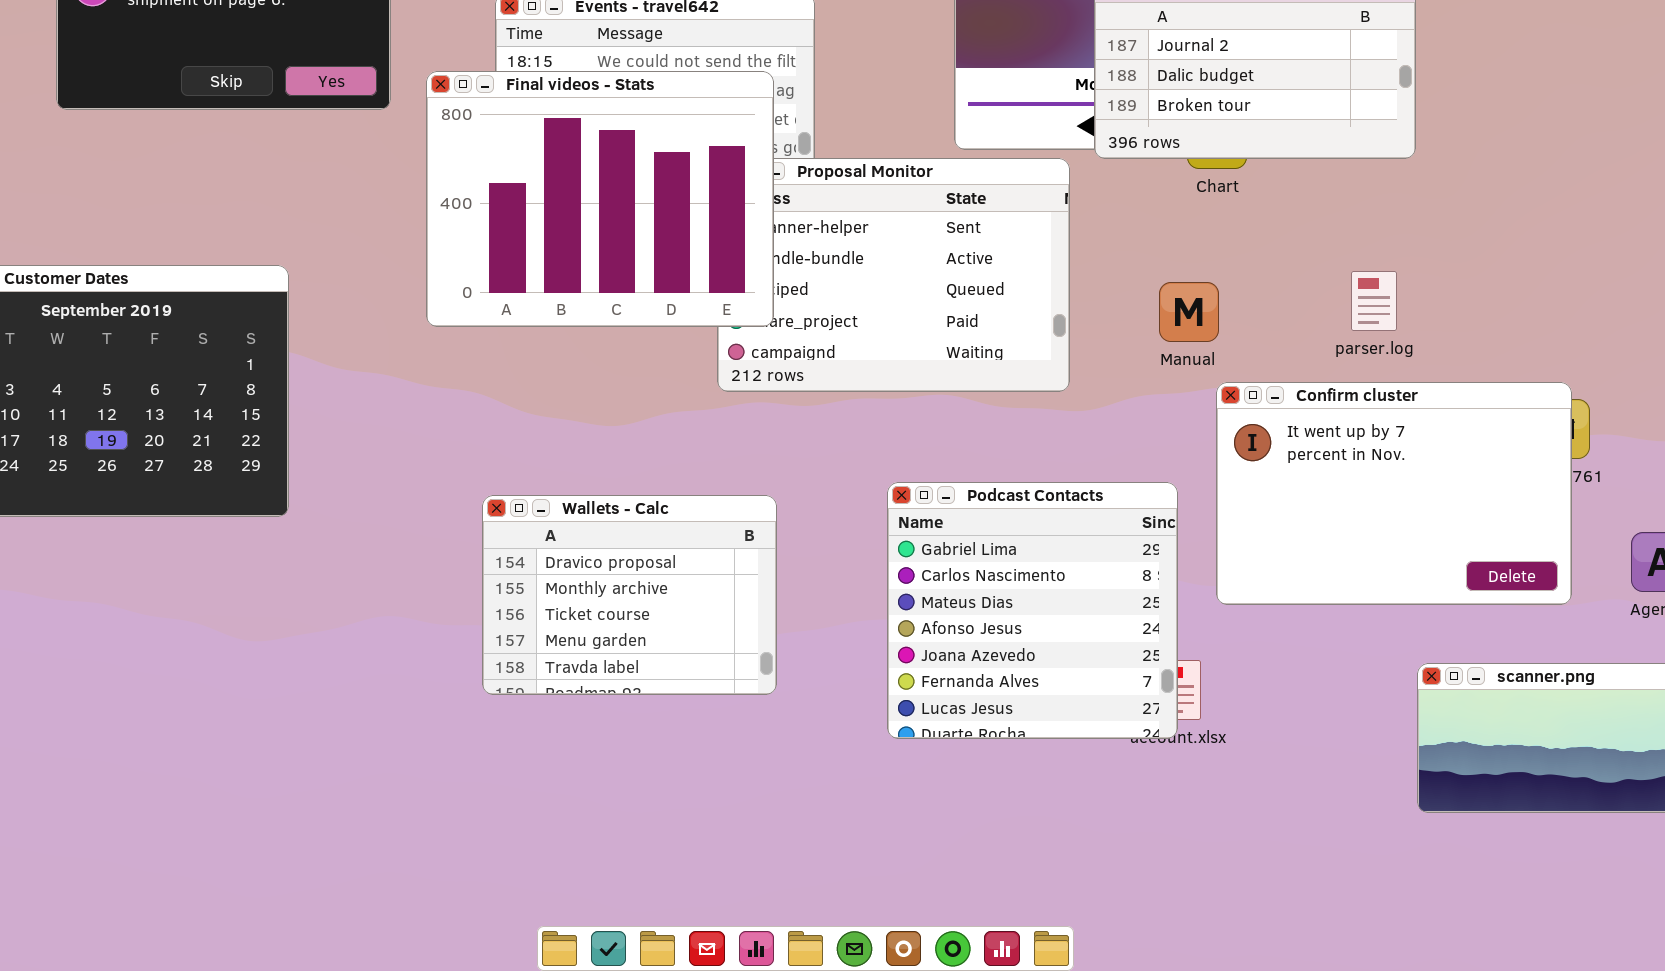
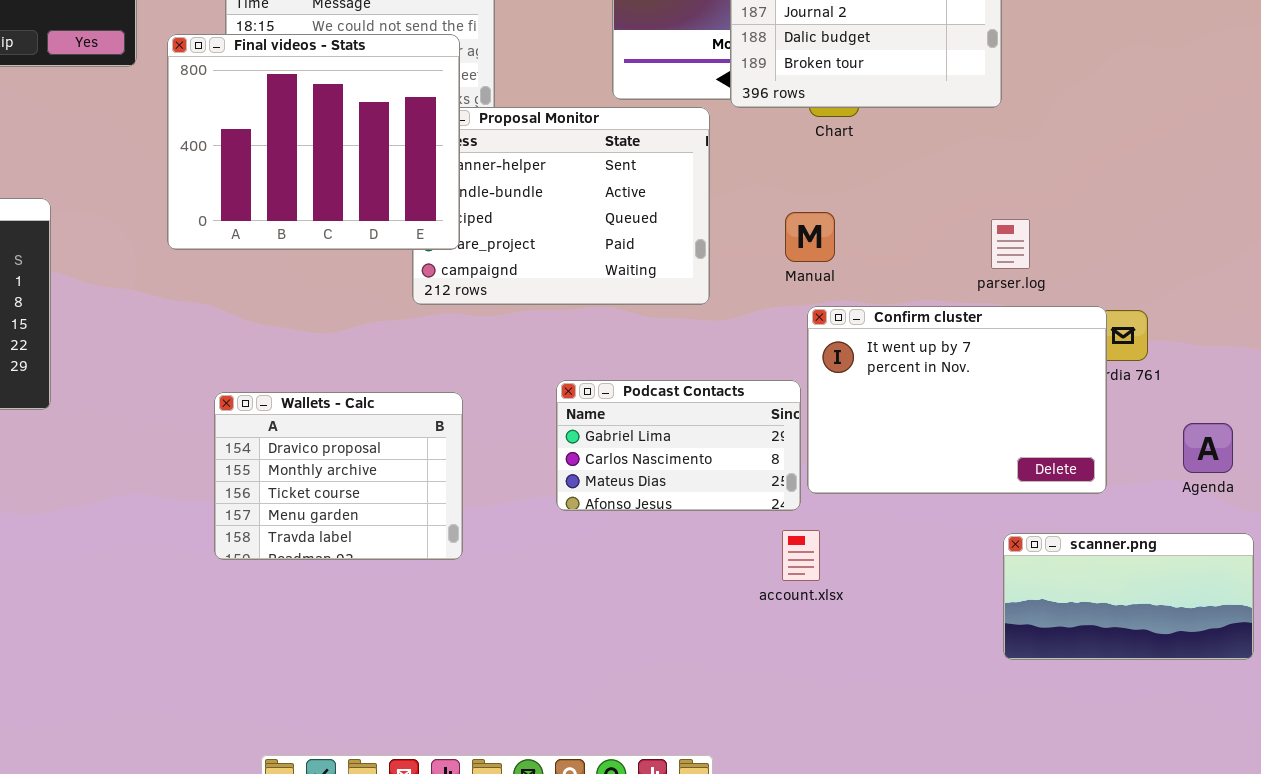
parser.log: [1351,271,1397,331] -> [991,219,1030,269], moved
Confirm cluster: [1216,382,1572,605] -> [807,306,1107,494], moved
Podcast Contacts: [887,482,1178,739] -> [556,380,801,511], resized

